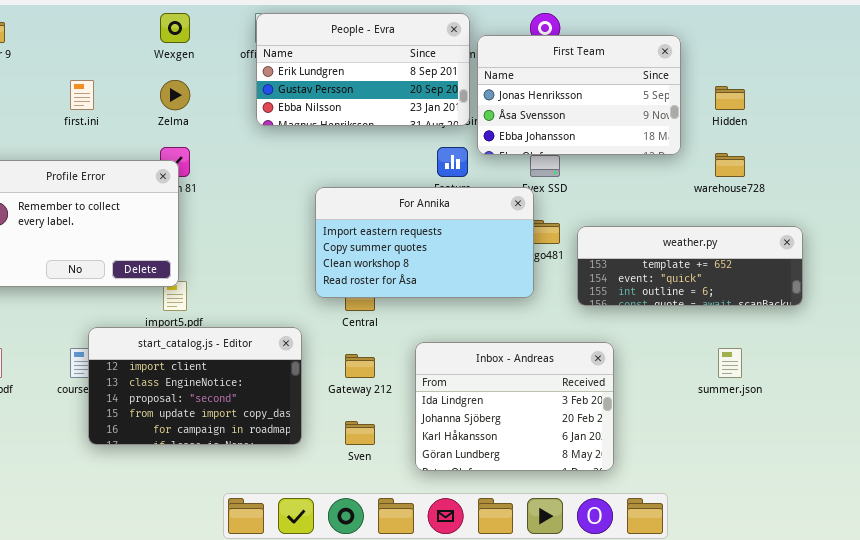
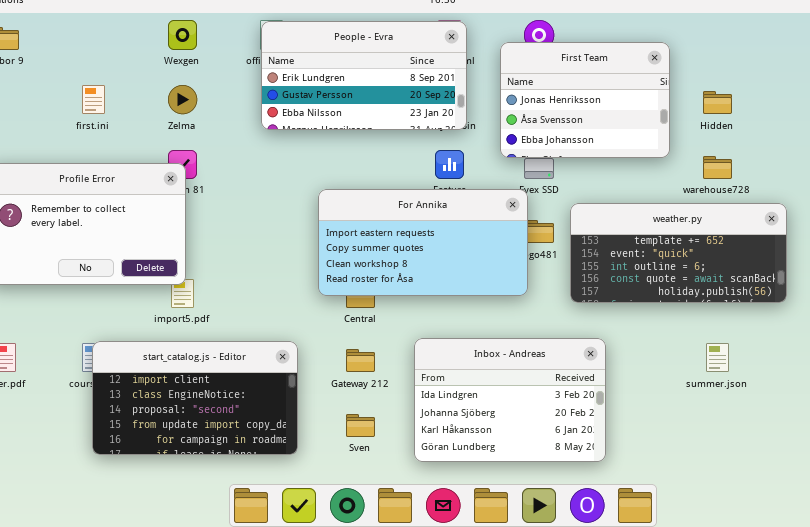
First Team: [477,35,681,155] -> [500,42,670,158], resized
weather.py: [577,226,803,306] -> [570,203,787,303], resized
start_catalog.js - Editor: [88,327,302,445] -> [92,341,298,455], moved

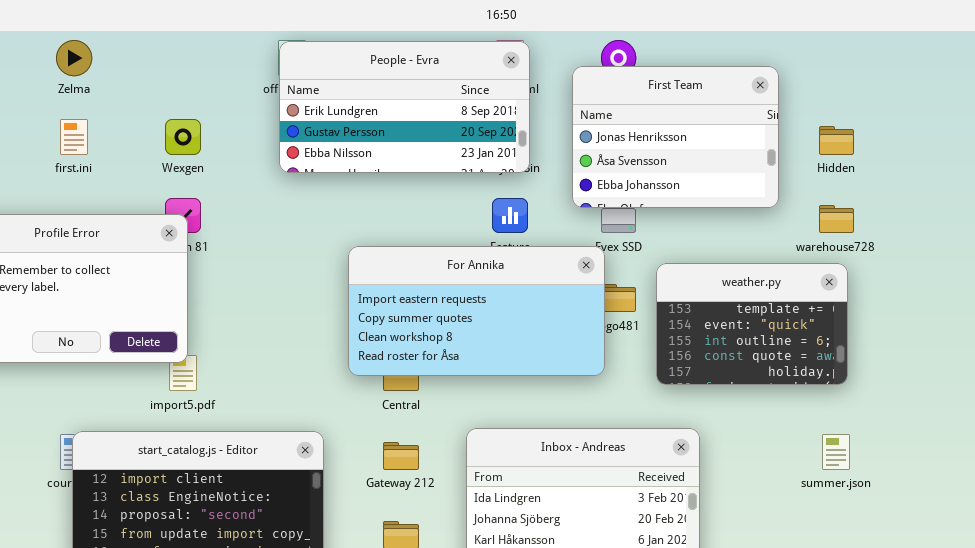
Wexgen: [168,20,197,50] -> [165,119,201,155], moved
Zelma: [168,85,197,114] -> [56,40,92,76], moved
weather.py: [570,203,787,303] -> [656,263,848,385], resized

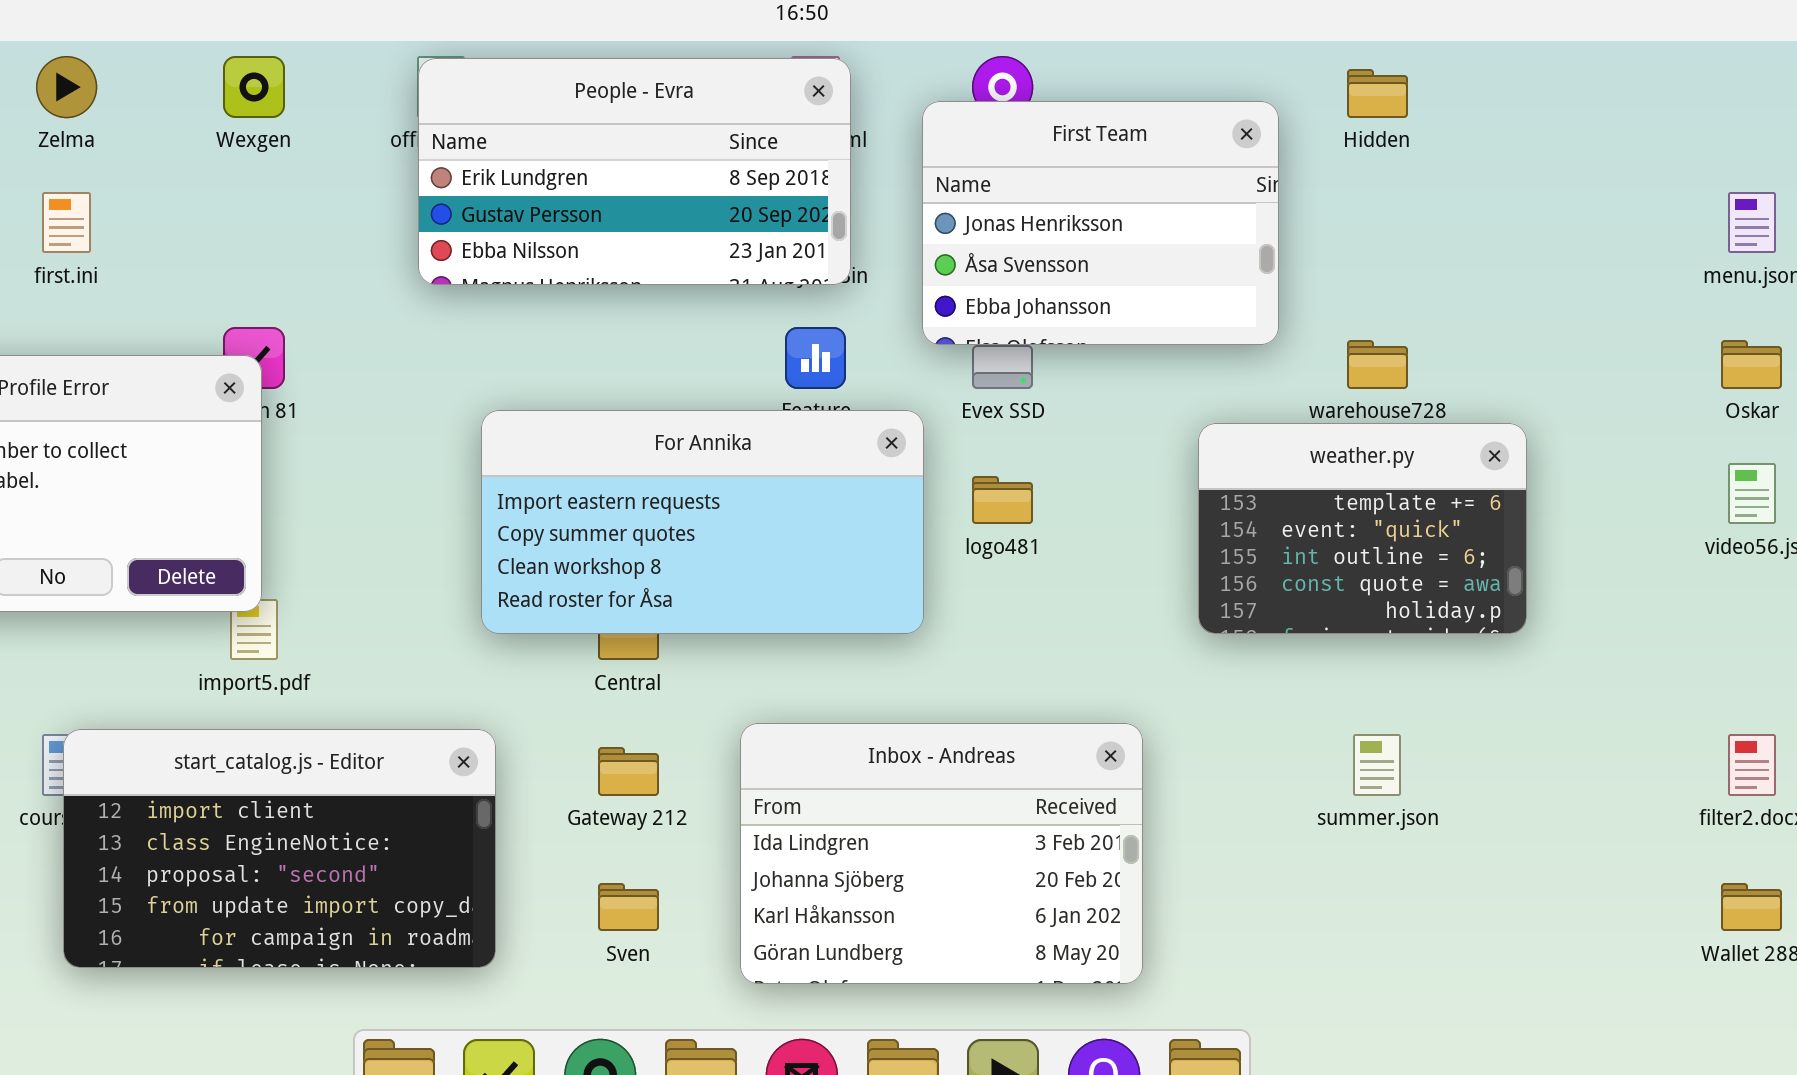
Wexgen: [165,119,201,155] -> [223,56,285,118], moved
Hidden: [819,126,854,155] -> [1347,69,1408,118], moved
For Annika: [348,246,605,376] -> [481,410,924,634], moved
weather.py: [656,263,848,385] -> [1198,423,1527,634], moved

